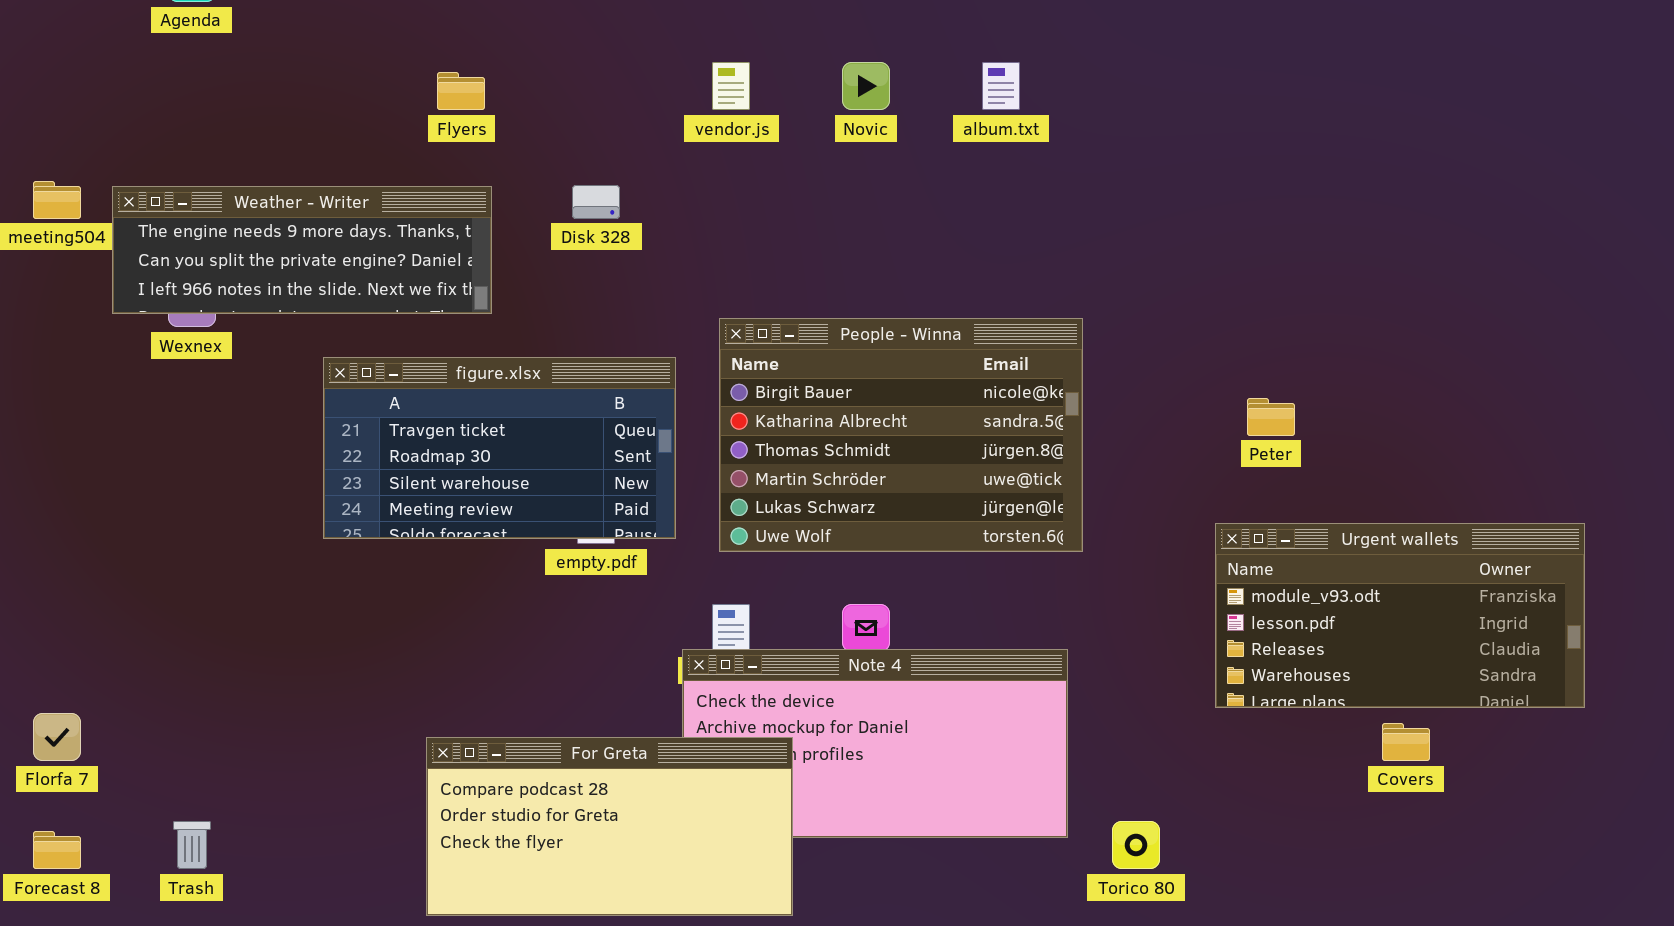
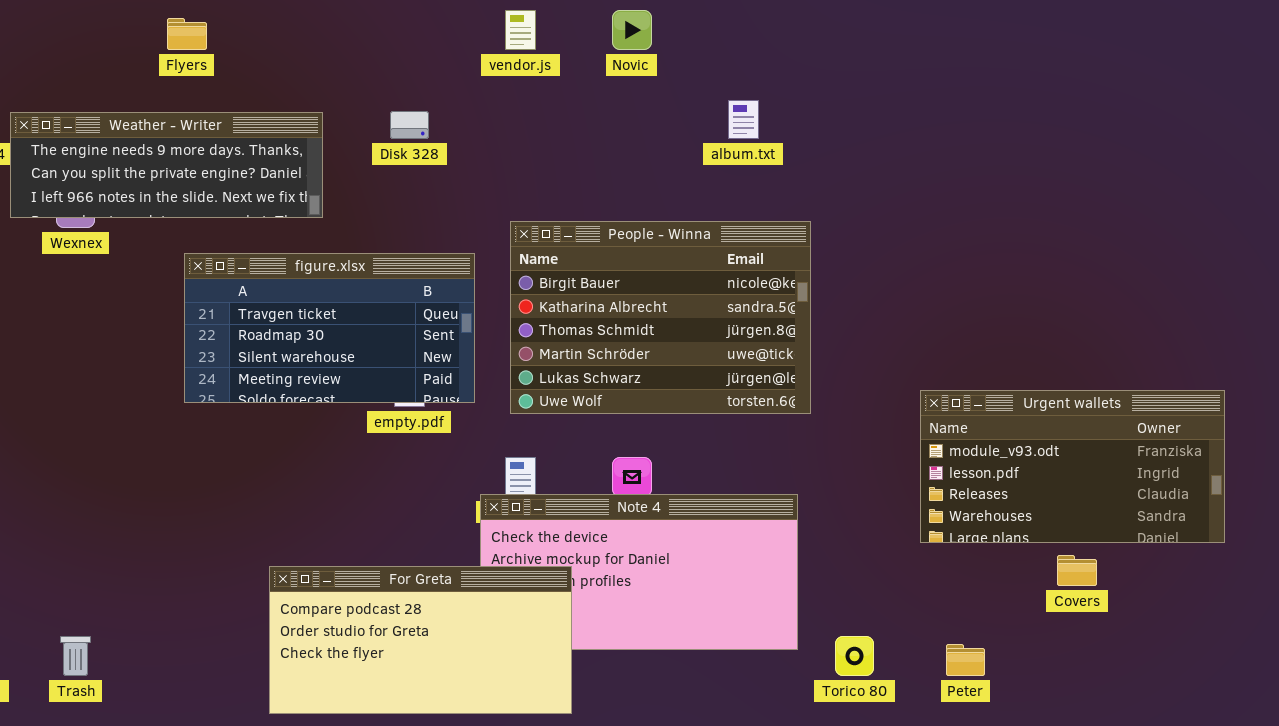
album.txt: [982,62,1020,110] -> [728,100,759,139], moved
Flyers: [437,72,485,110] -> [167,18,207,50], moved
Peter: [1247,398,1295,436] -> [946,644,985,676], moved

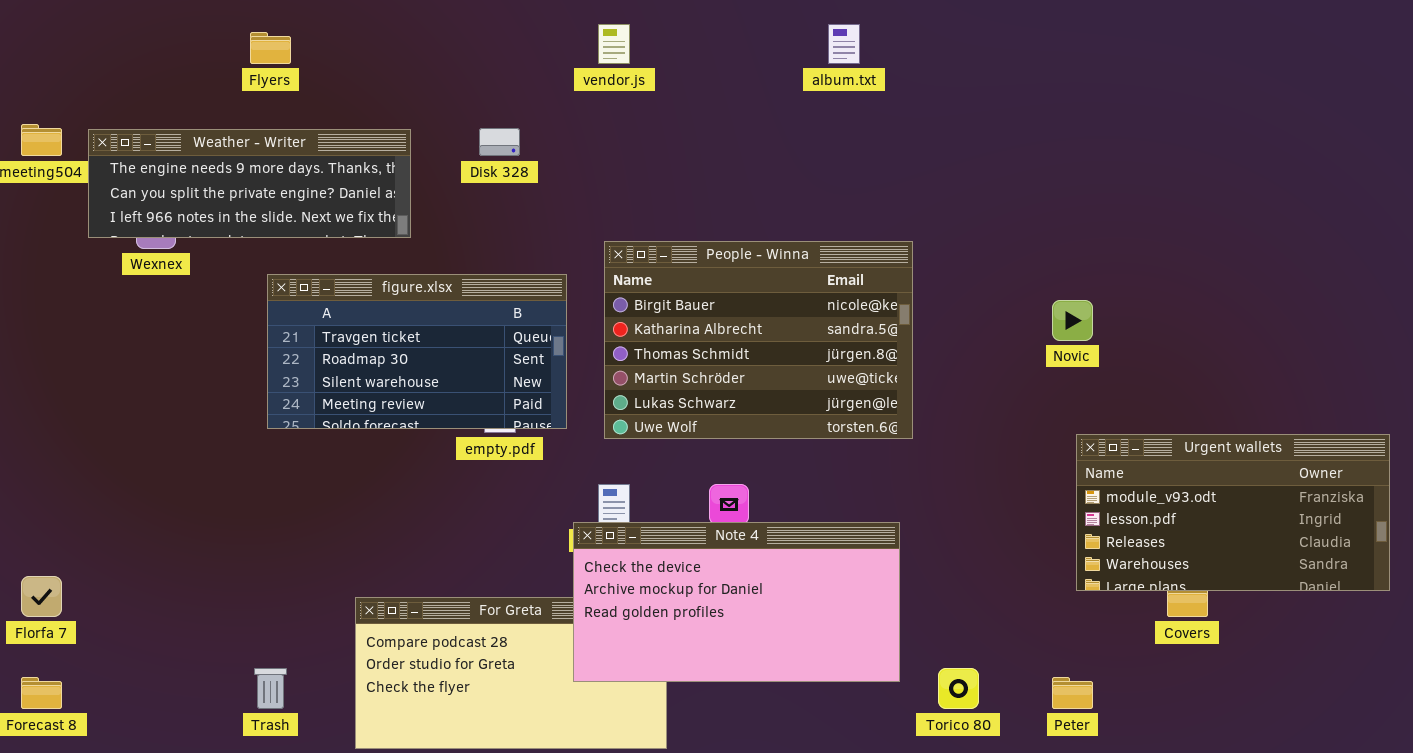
Novic: [612,10,652,50] -> [1052,300,1093,341], moved
album.txt: [728,100,759,139] -> [828,24,860,64], moved
Urgent wallets: [920,390,1225,543] -> [1076,434,1390,591], moved
Note 4: [480,494,798,650] -> [573,522,900,682], raised
Trash: [60,636,91,676] -> [254,668,287,709], moved

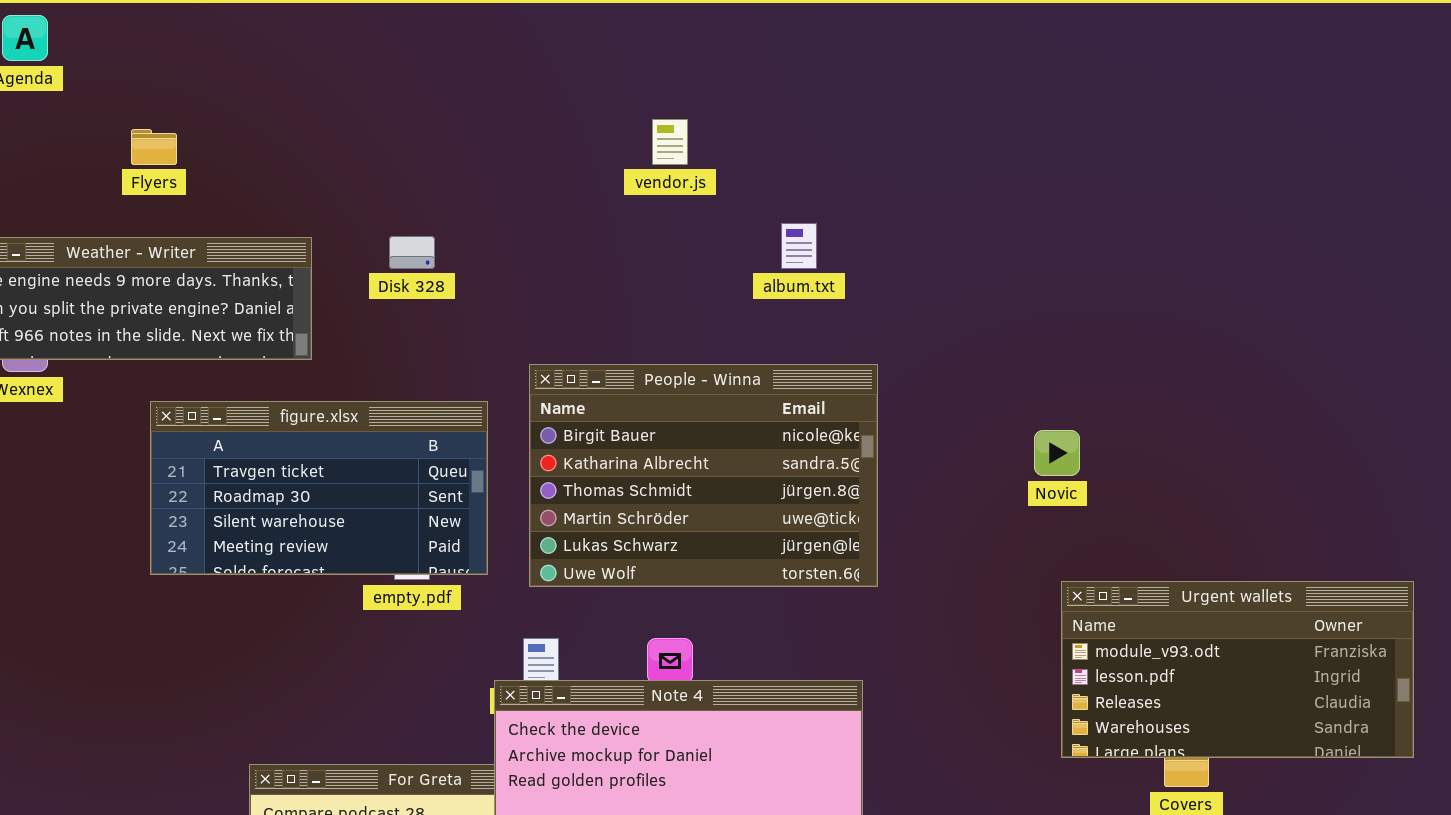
vendor.js: [598,24,630,64] -> [652,119,688,165], moved
album.txt: [828,24,860,64] -> [781,223,817,269], moved

